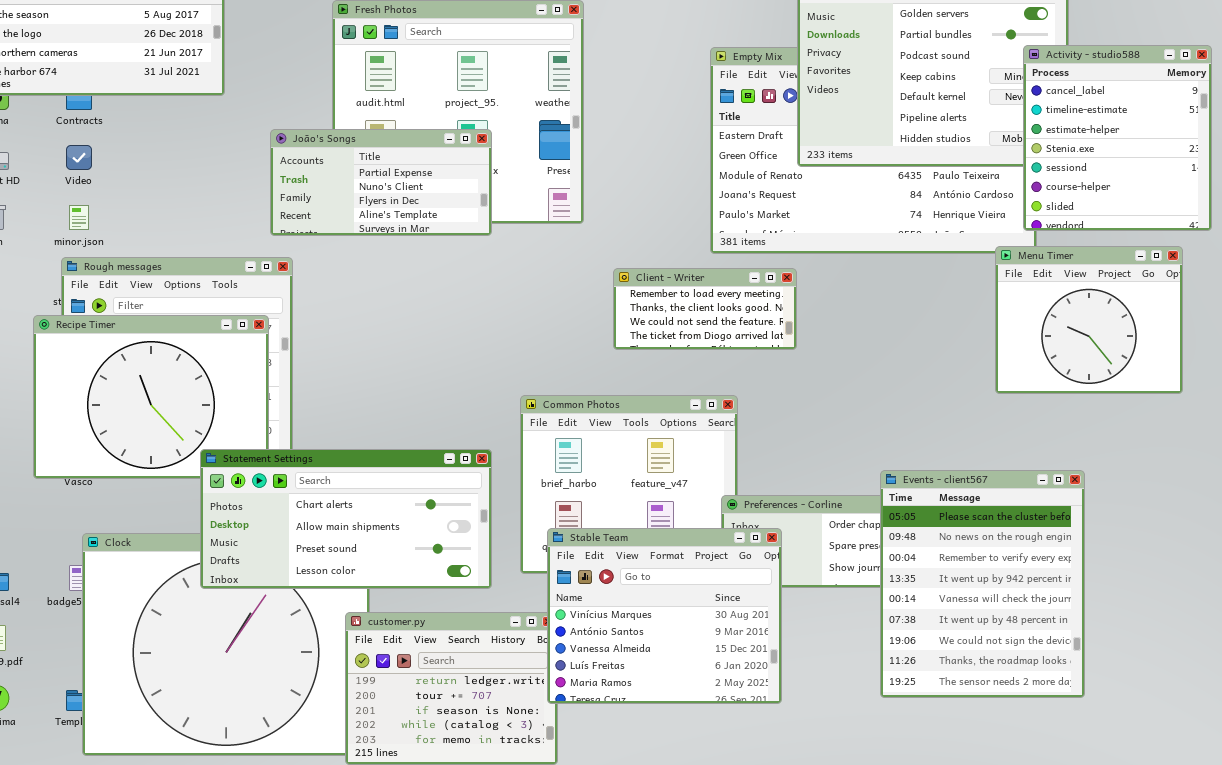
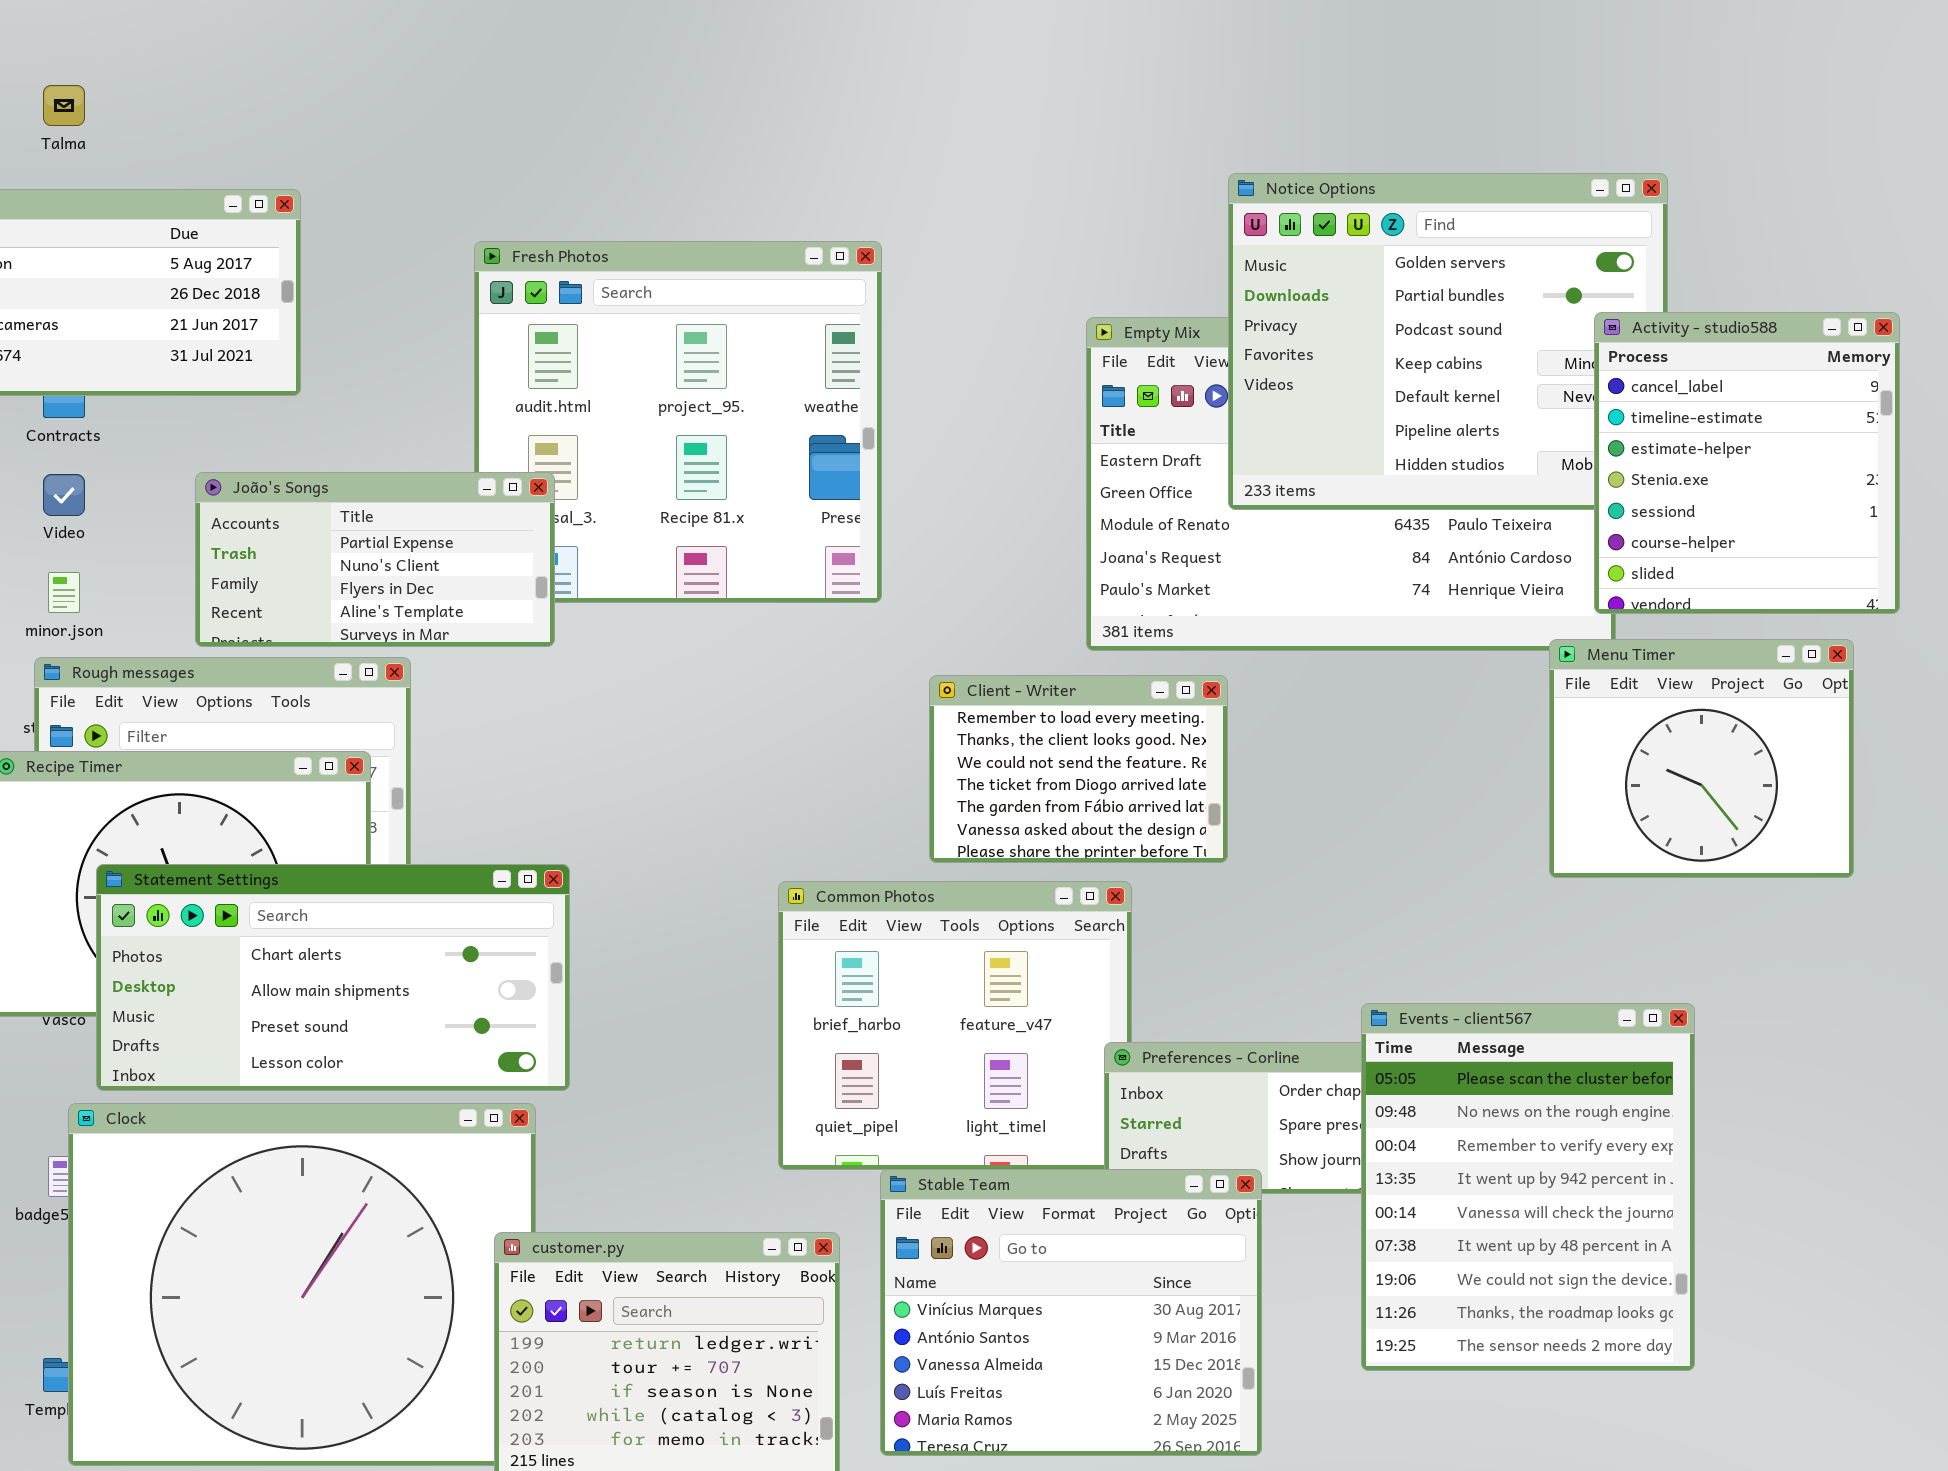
João's Songs: [270,129,492,236] -> [195,472,555,647], moved
Client - Writer: [613,268,797,350] -> [929,675,1228,863], resized
Statement Settings: [200,449,492,589] -> [96,864,570,1091], moved
Stable Team: [547,528,782,704] -> [880,1169,1262,1456], moved

